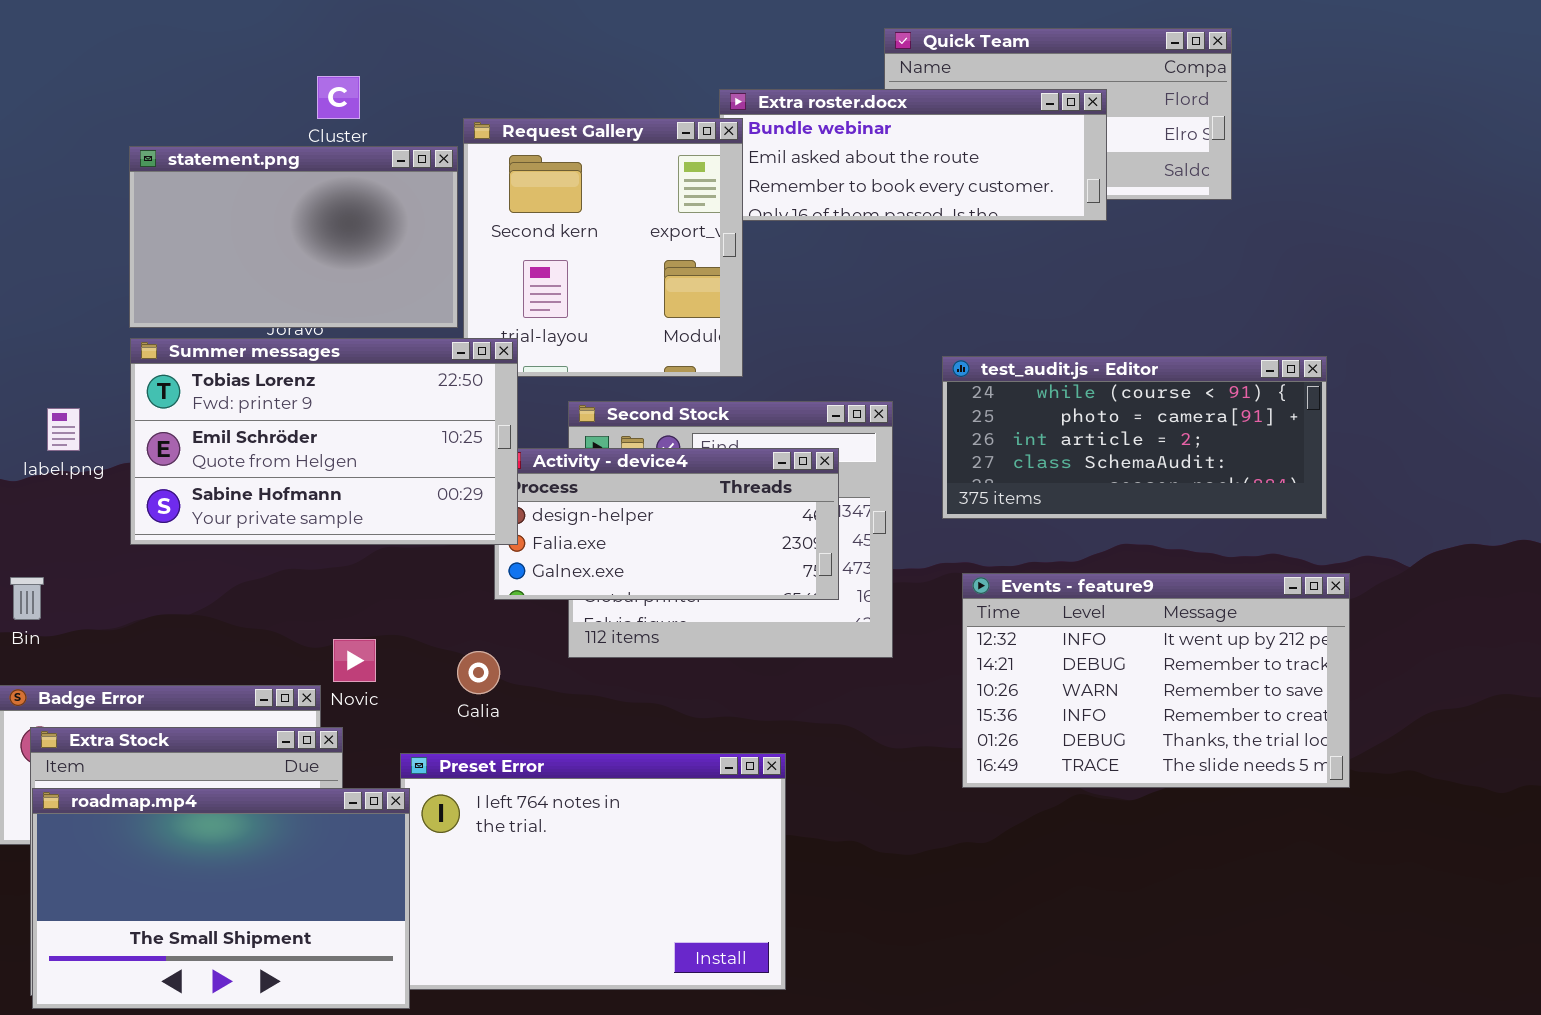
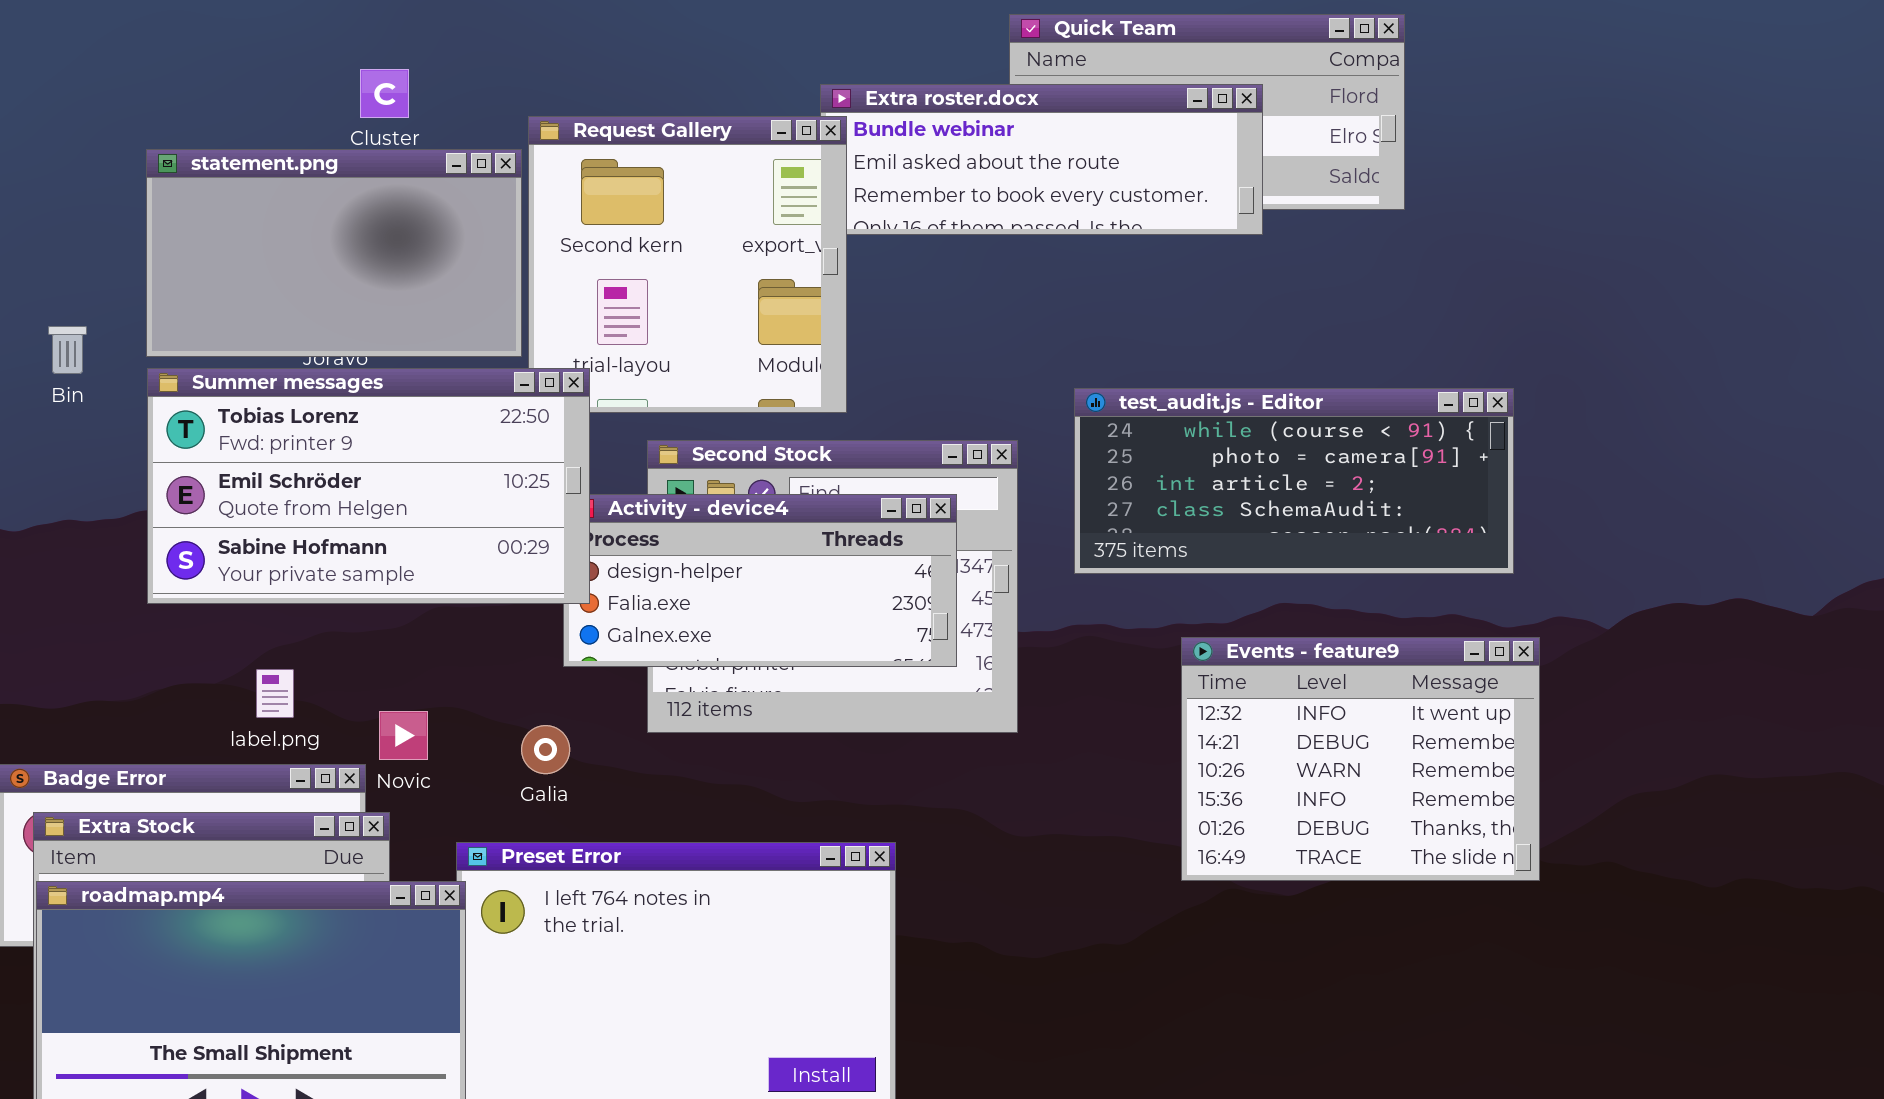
label.png: [47,408,80,451] -> [256,669,294,718], moved
Events - feature9: [962,573,1350,788] -> [1181,637,1540,881], resized
Bin: [10,577,44,620] -> [48,326,87,374], moved

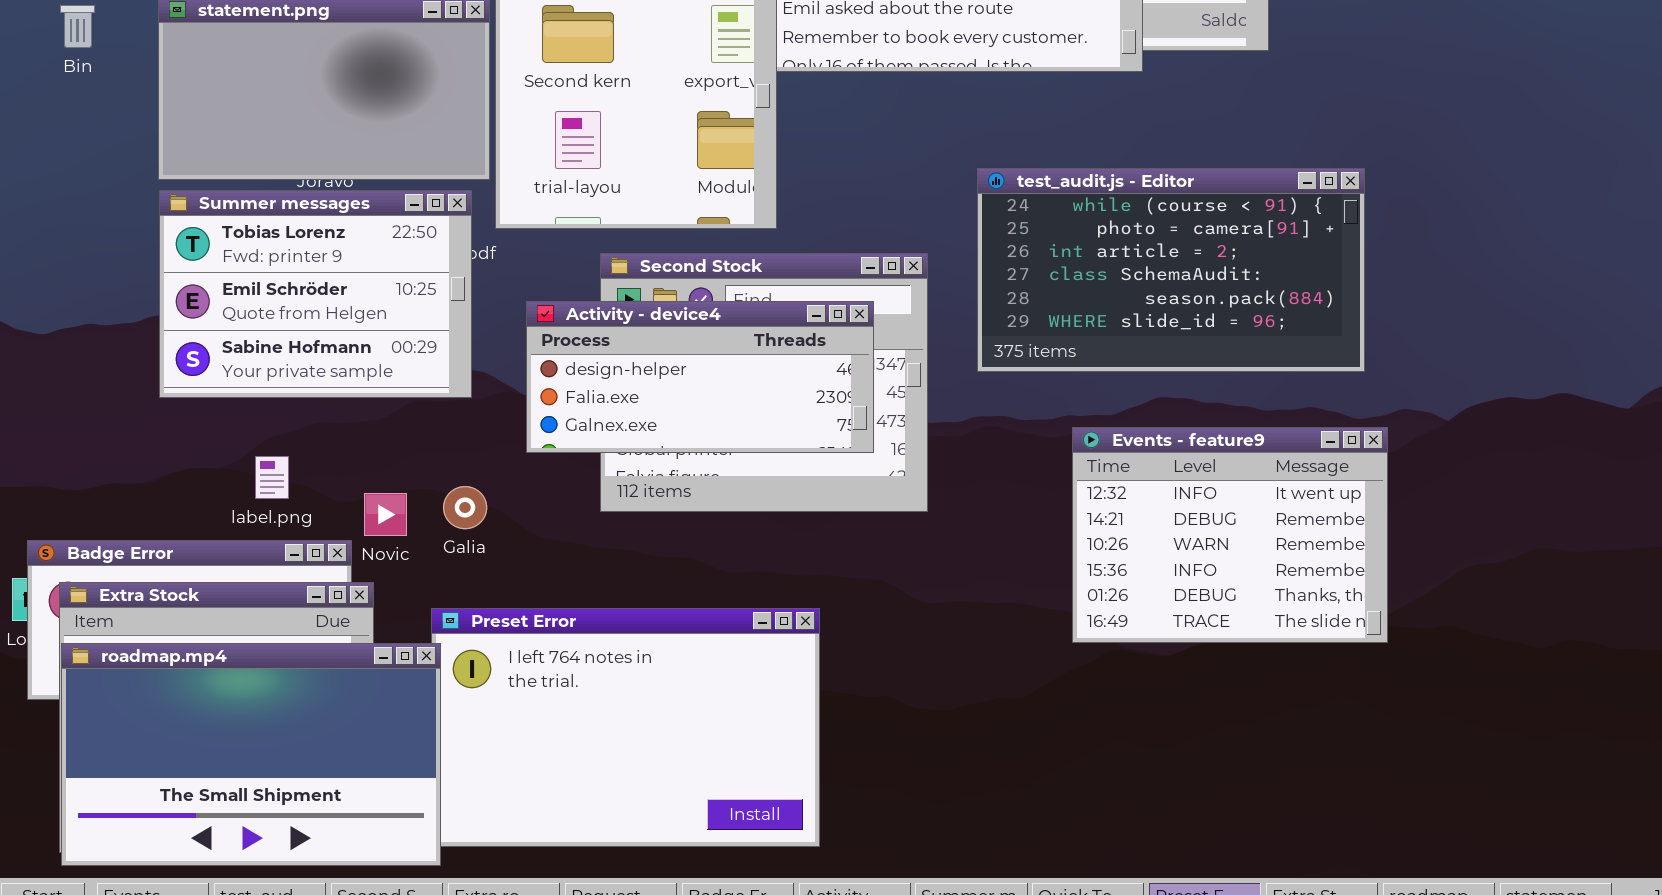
Bin: [48,326,87,374] -> [60,5,95,48], moved
Summer messages: [147,368,590,604] -> [159,190,472,398], resized
test_audit.js - Editor: [1074,388,1514,574] -> [977,168,1365,372], resized
Galia: [521,725,570,774] -> [443,486,487,529], moved

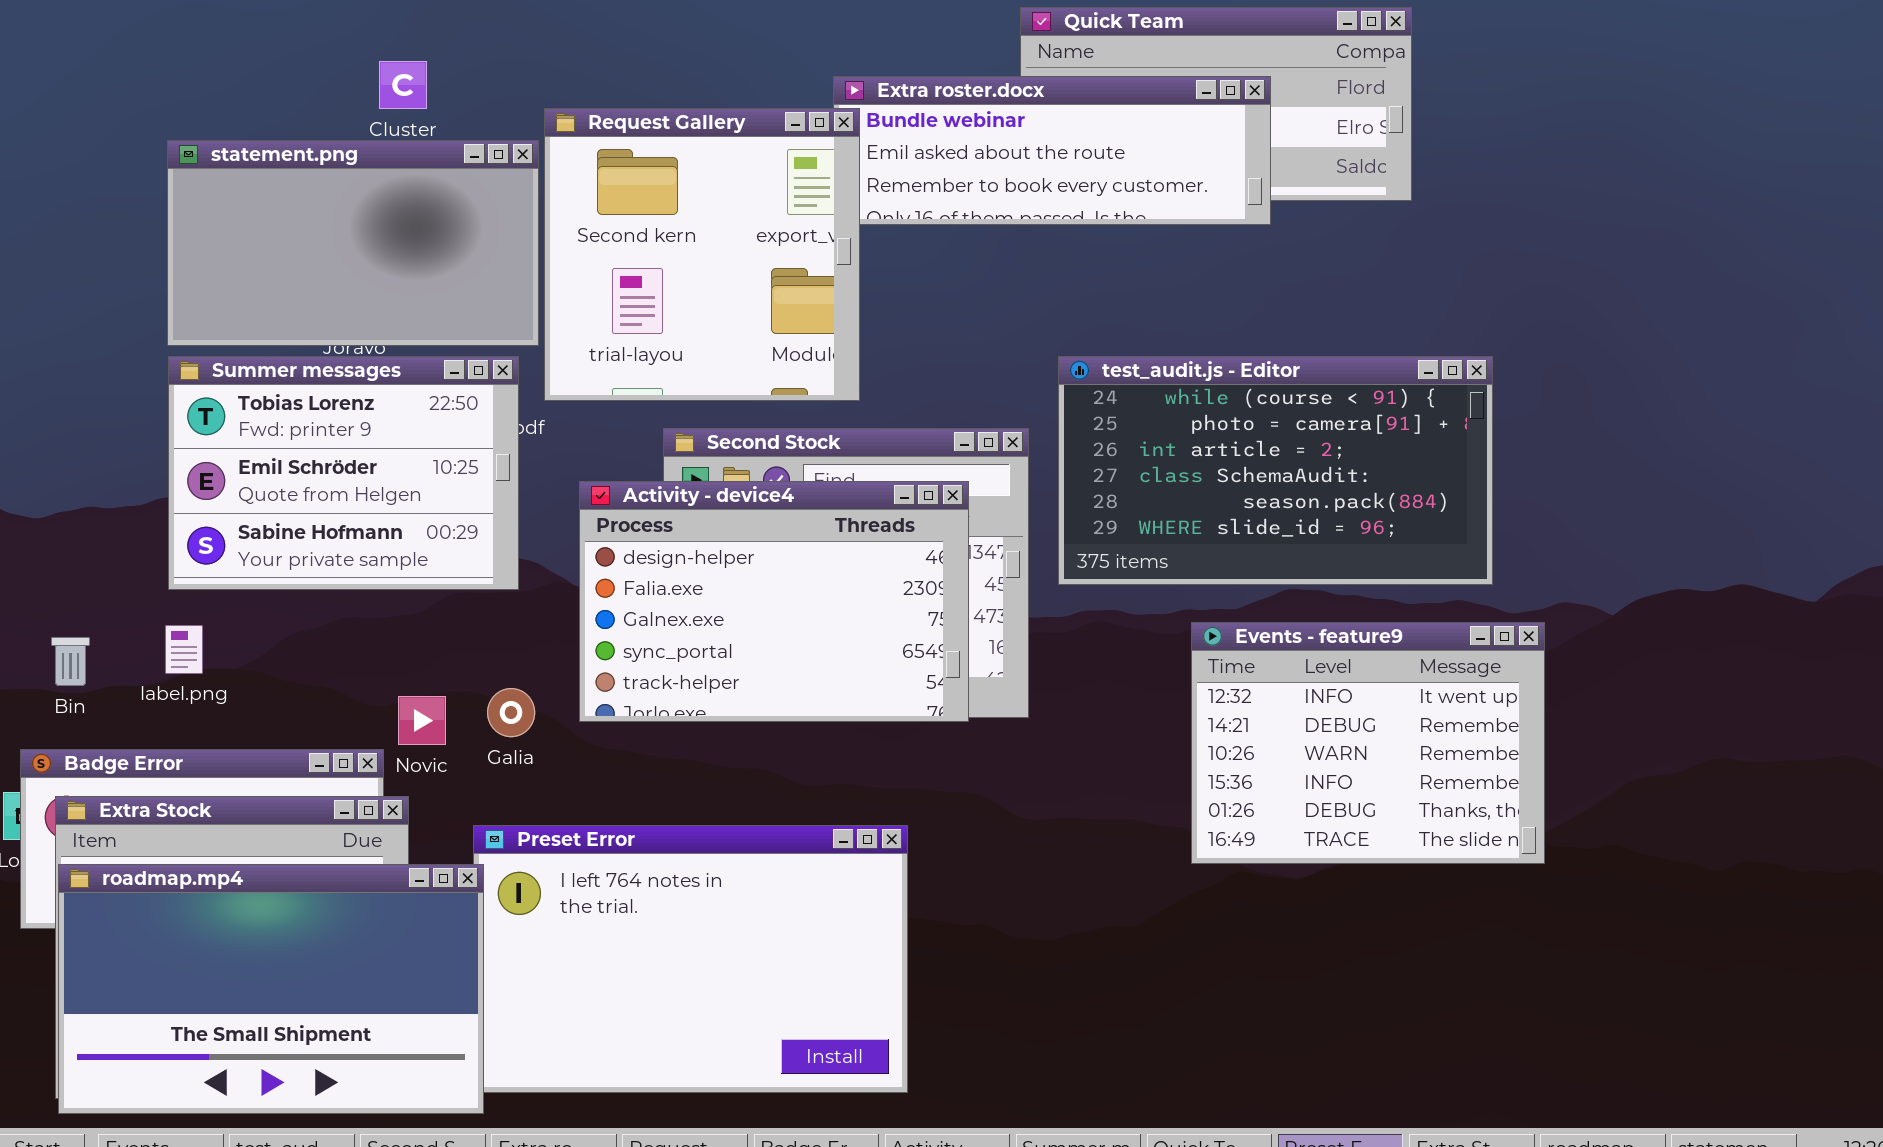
Bin: [60,5,95,48] -> [51,637,90,686], moved
test_audit.js - Editor: [977,168,1365,372] -> [1058,356,1493,585], moved
Activity - device4: [526,301,874,453] -> [579,481,969,722], resized
label.png: [255,456,289,499] -> [165,625,203,674], moved

